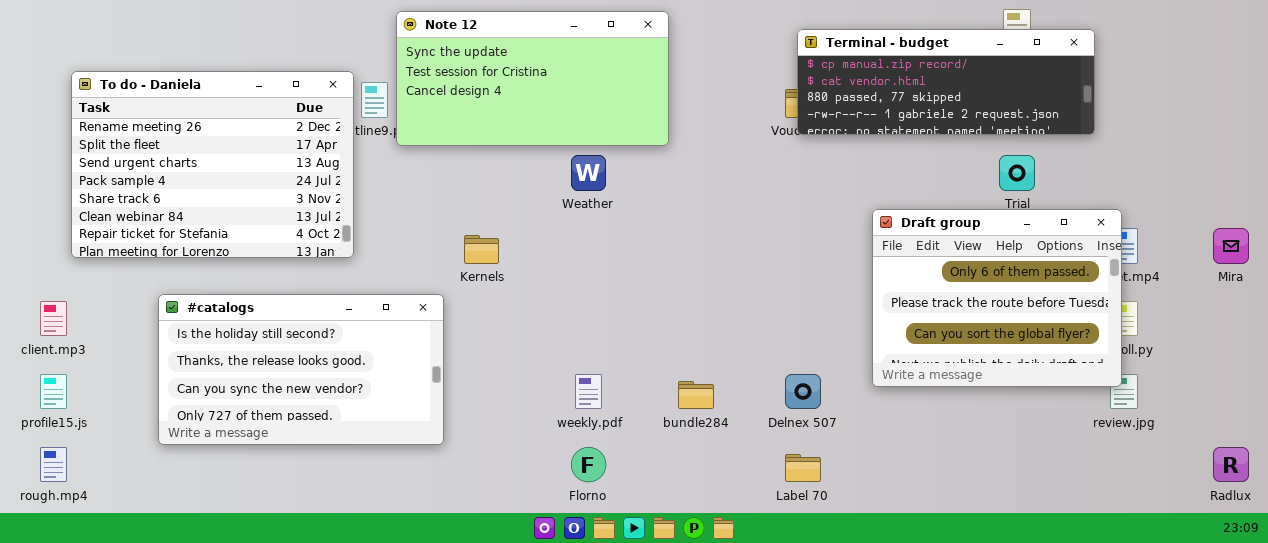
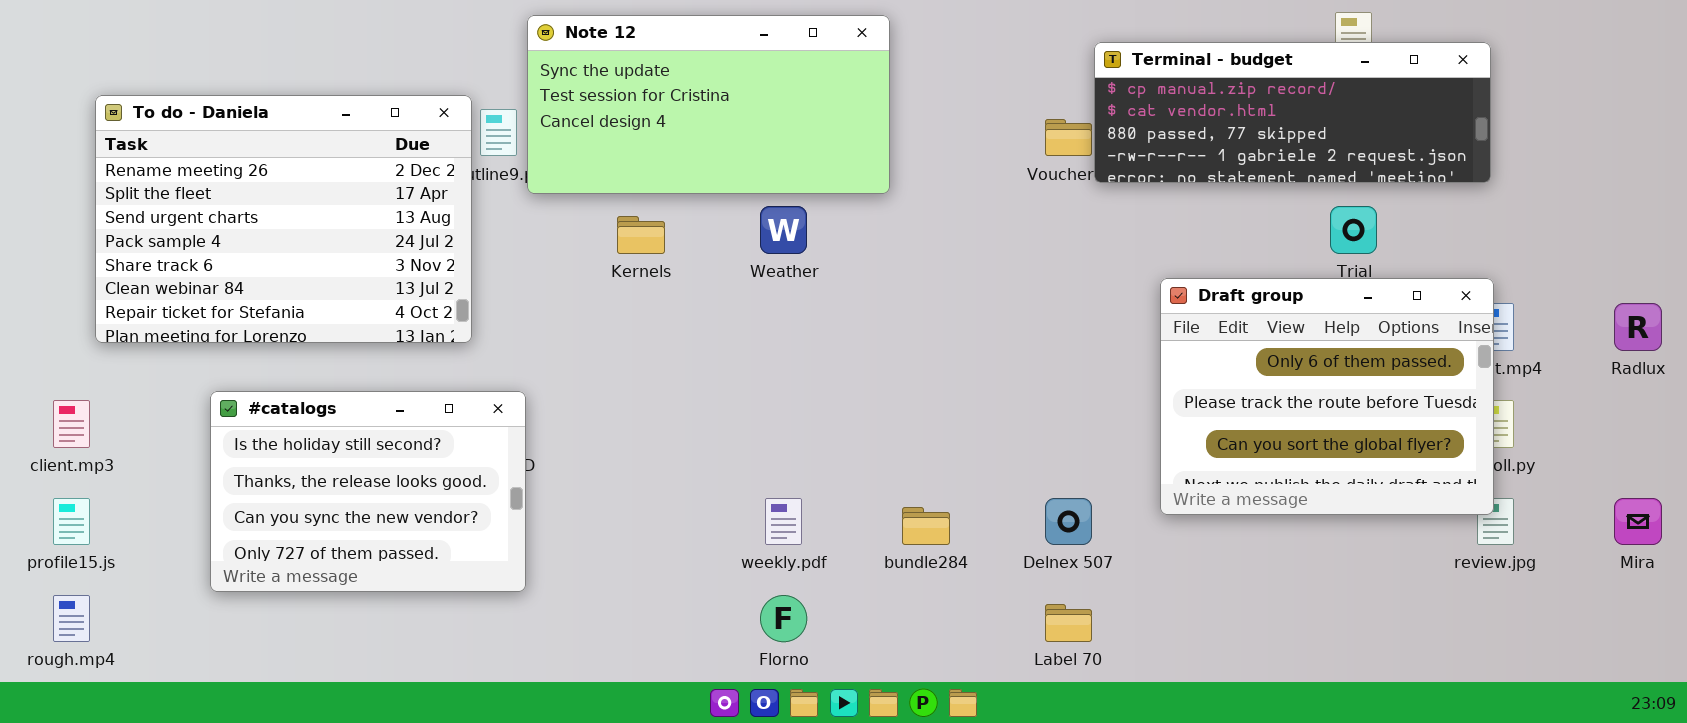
Terminal - budget: [797,29,1095,135] -> [1094,42,1491,183], moved
Mira: [1213,228,1249,264] -> [1614,498,1662,545], moved
Kernels: [464,235,499,264] -> [617,216,665,254], moved
#catalogs: [158,294,444,445] -> [210,391,526,592], resized
Radlux: [1213,447,1249,482] -> [1614,303,1662,351], moved

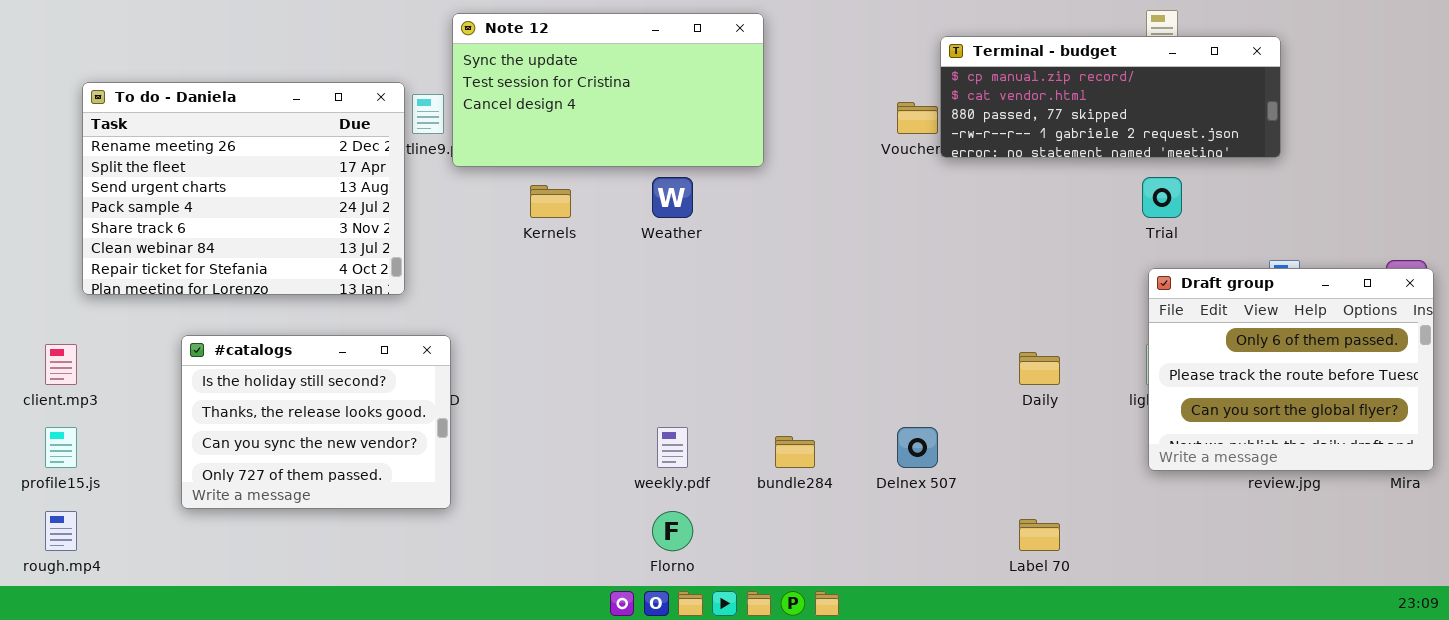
Draft group: [1160,278,1494,515] -> [1148,268,1434,471], moved
Label 70: [1045,604,1092,642] -> [1019,519,1060,551], moved

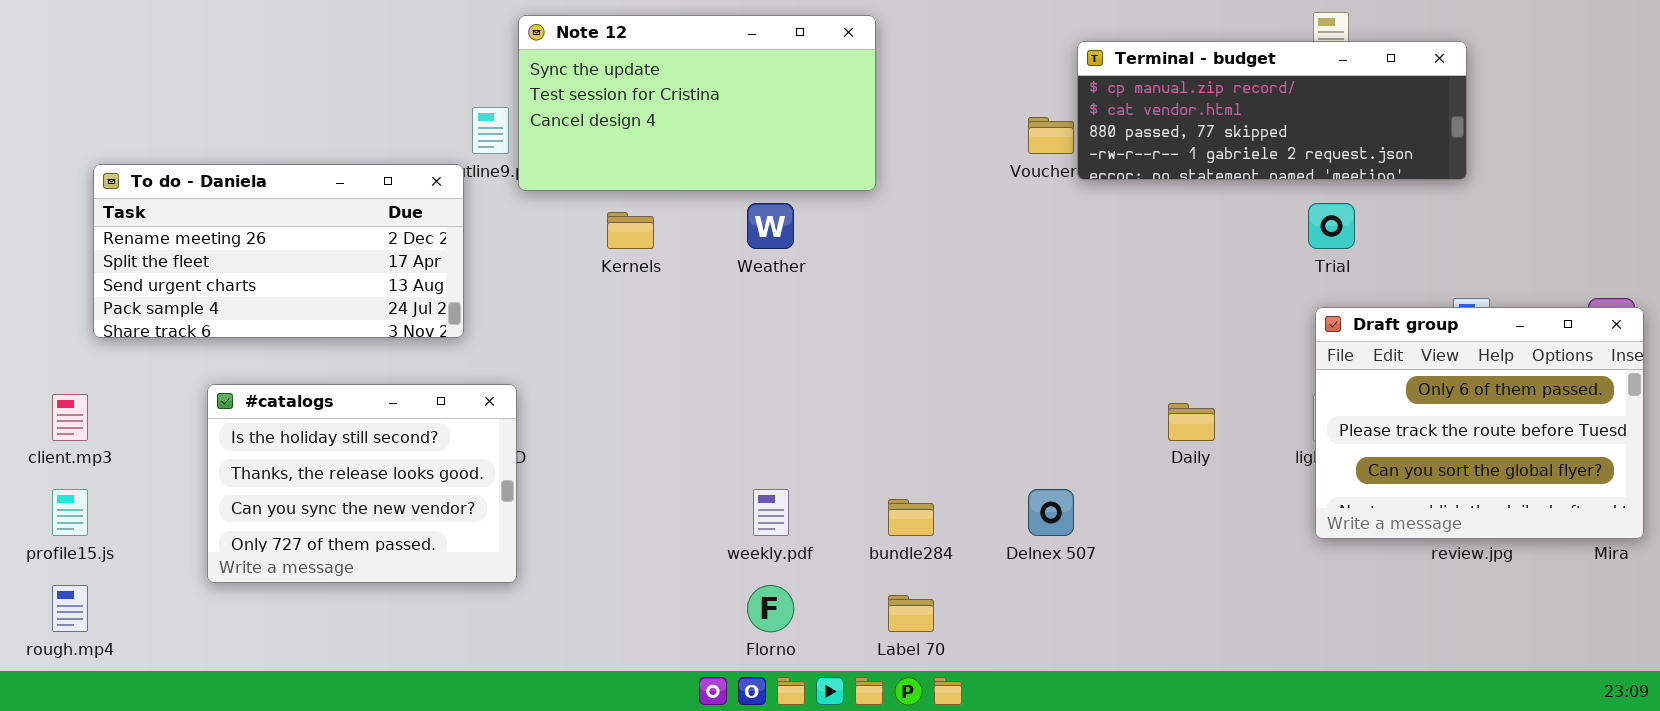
To do - Daniela: [82,82,405,295] -> [93,164,464,338], resized
Label 70: [1019,519,1060,551] -> [888,595,934,632], moved

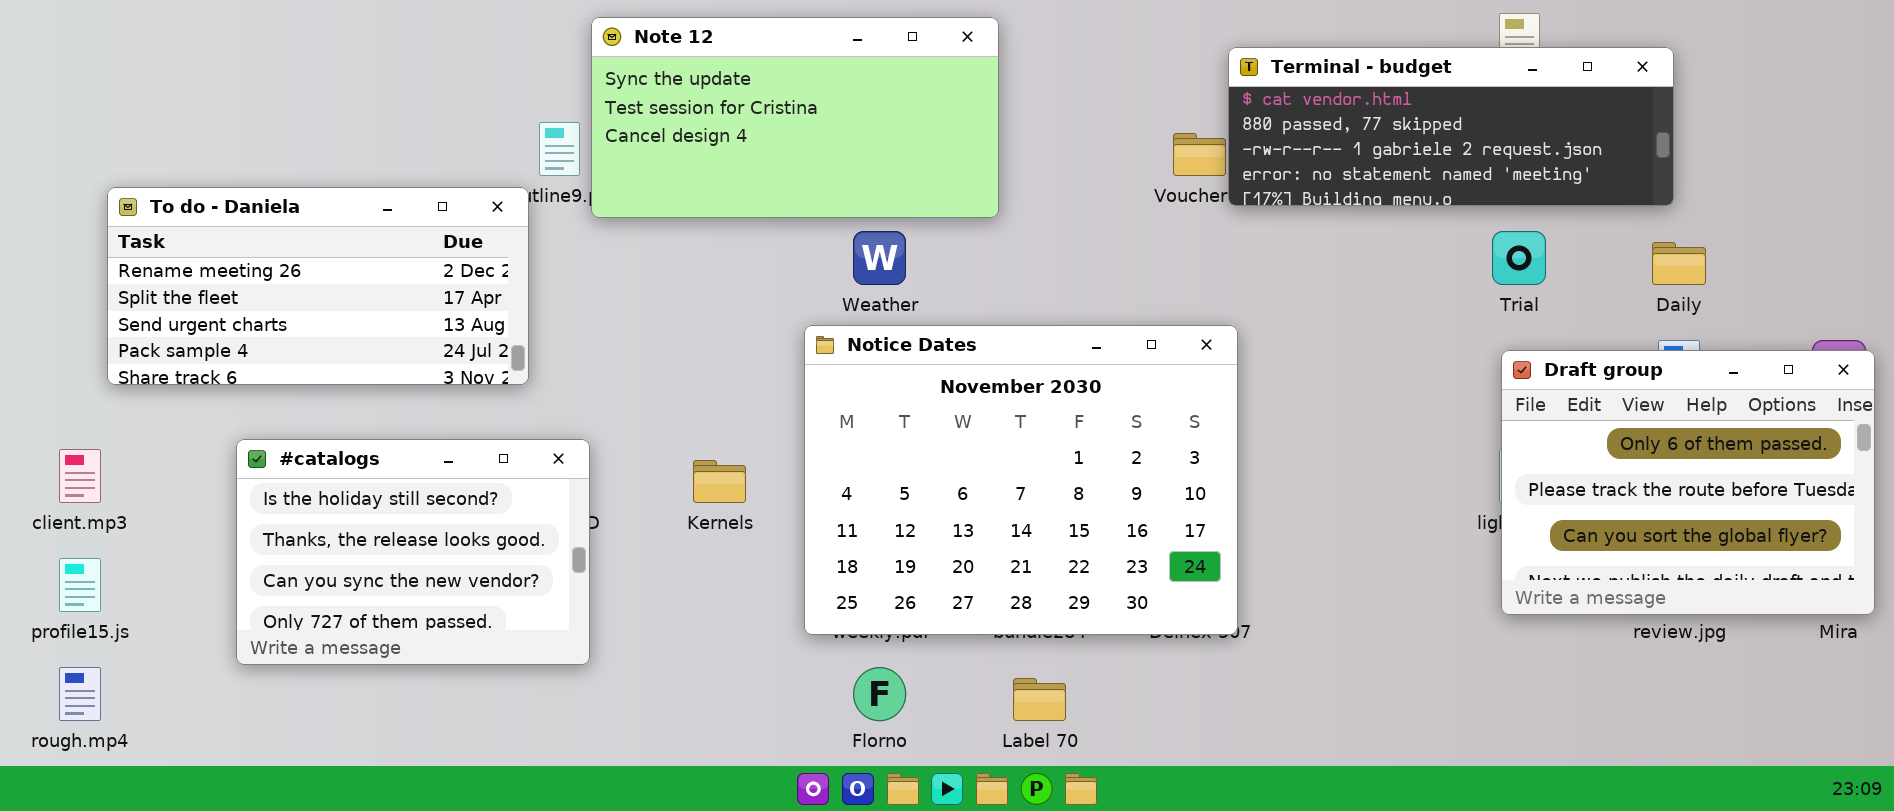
Terminal - budget: [1077,41,1467,180] -> [1228,47,1674,206], scrolled down 1 row
Kernels: [607,212,654,249] -> [693,460,746,503], moved
Notice Dates: none -> [804,325,1238,635], opened
Daily: [1168,403,1215,441] -> [1652,242,1706,285], moved

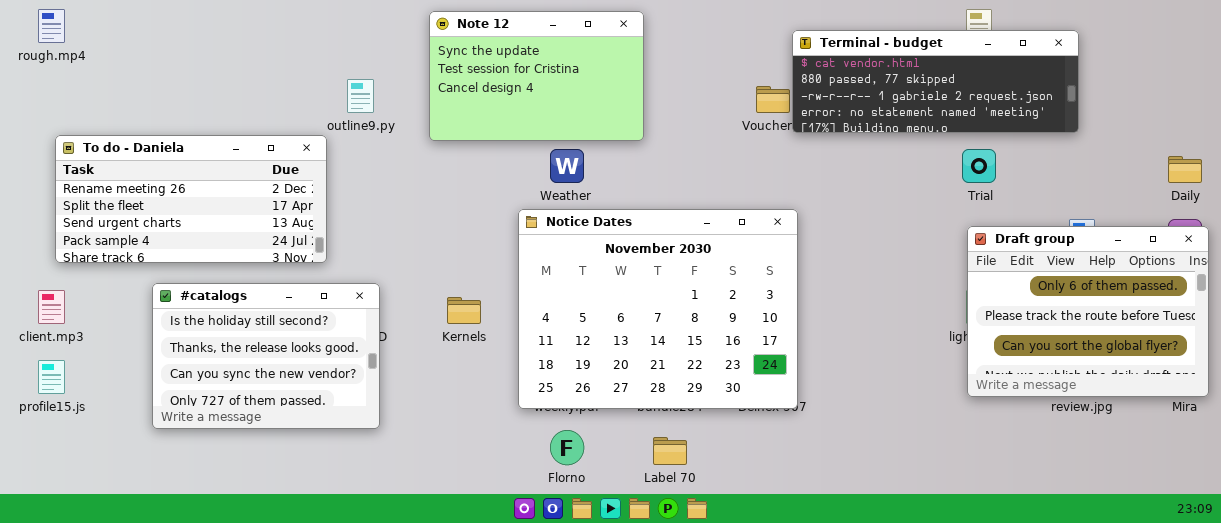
Note 12: [591,17,999,218] -> [429,11,644,141], resized
To do - Daniela: [107,187,529,385] -> [55,135,327,263], moved
Daily: [1652,242,1706,285] -> [1168,156,1202,183], moved
rough.mp4: [59,667,101,721] -> [38,9,65,43], moved

